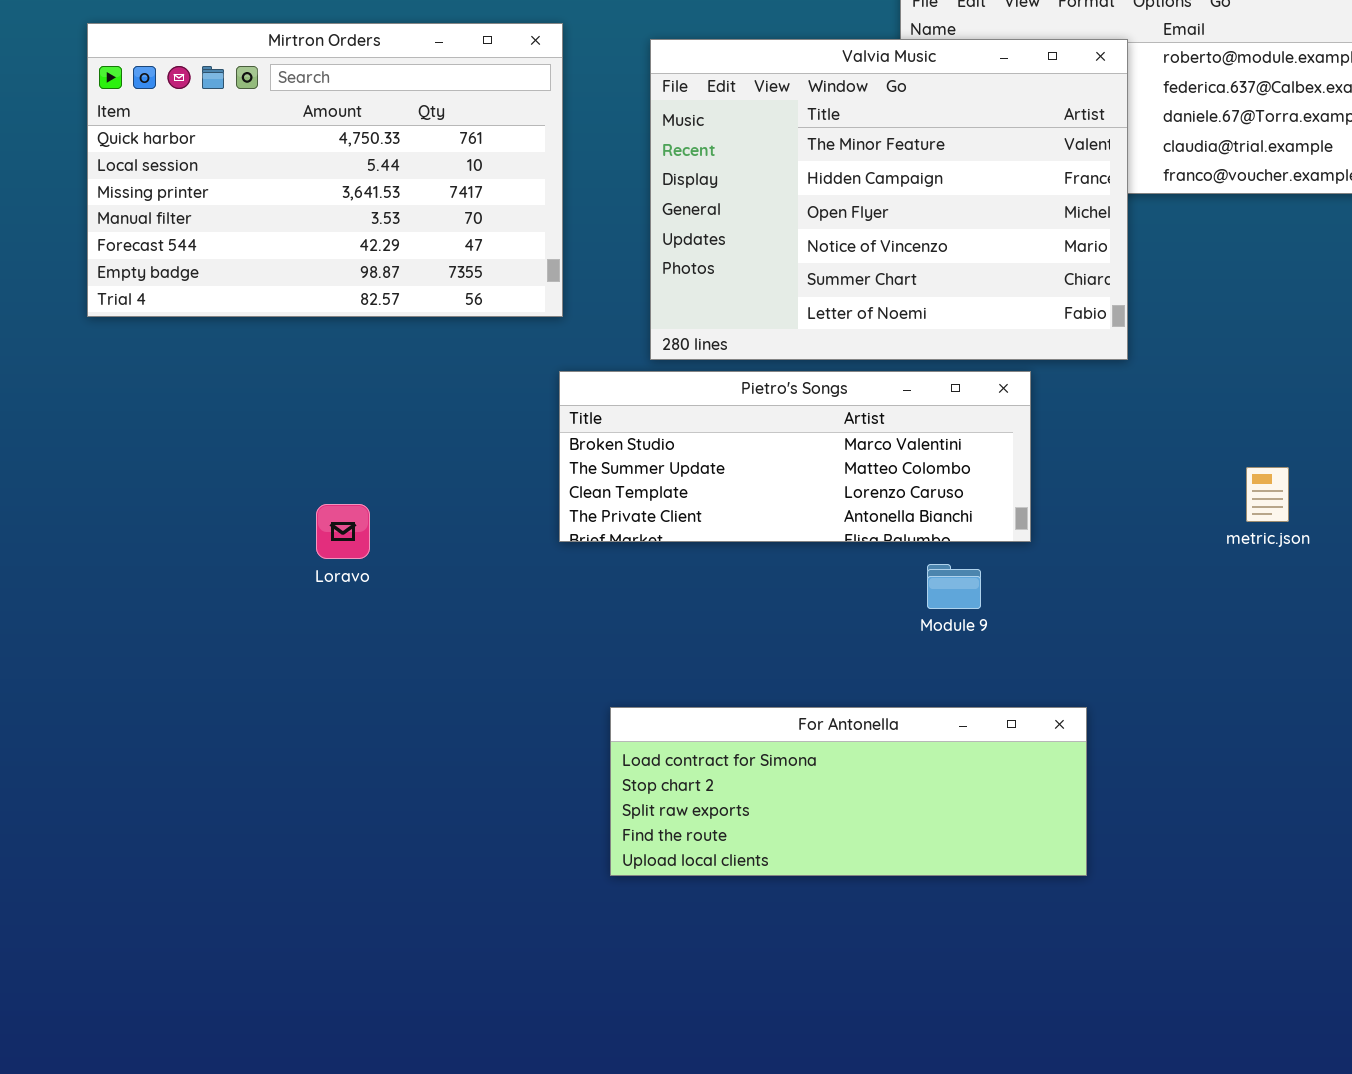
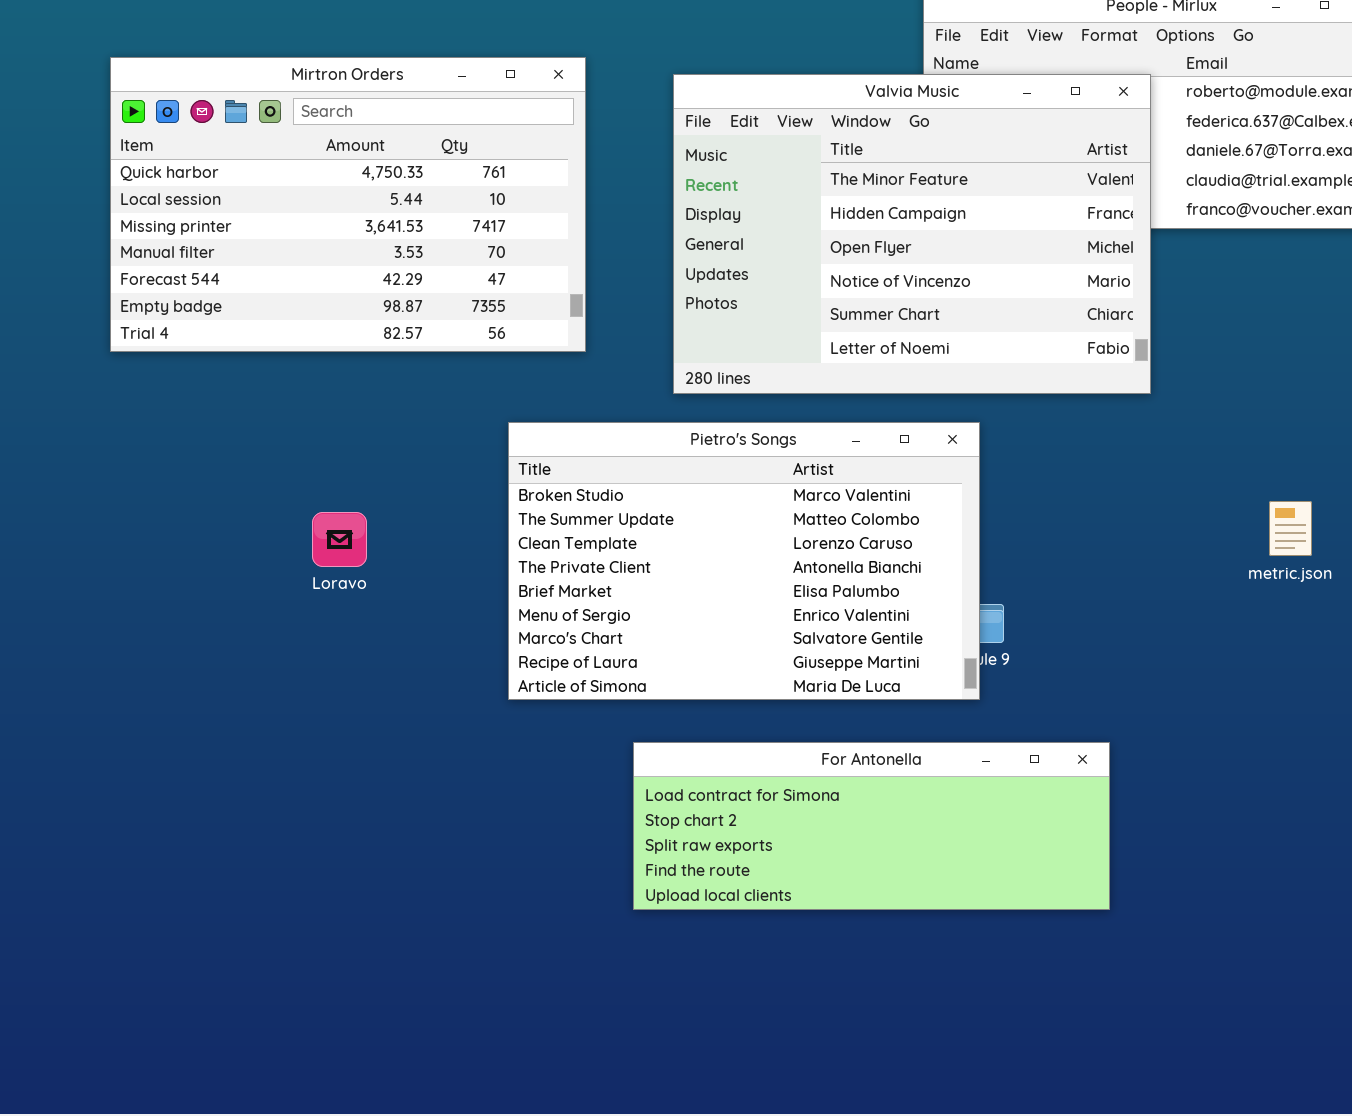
Pietro's Songs: [559,371,1031,542] -> [508,422,980,700], moved, resized
Loravo: [316,504,370,559] -> [312,512,367,567], moved

